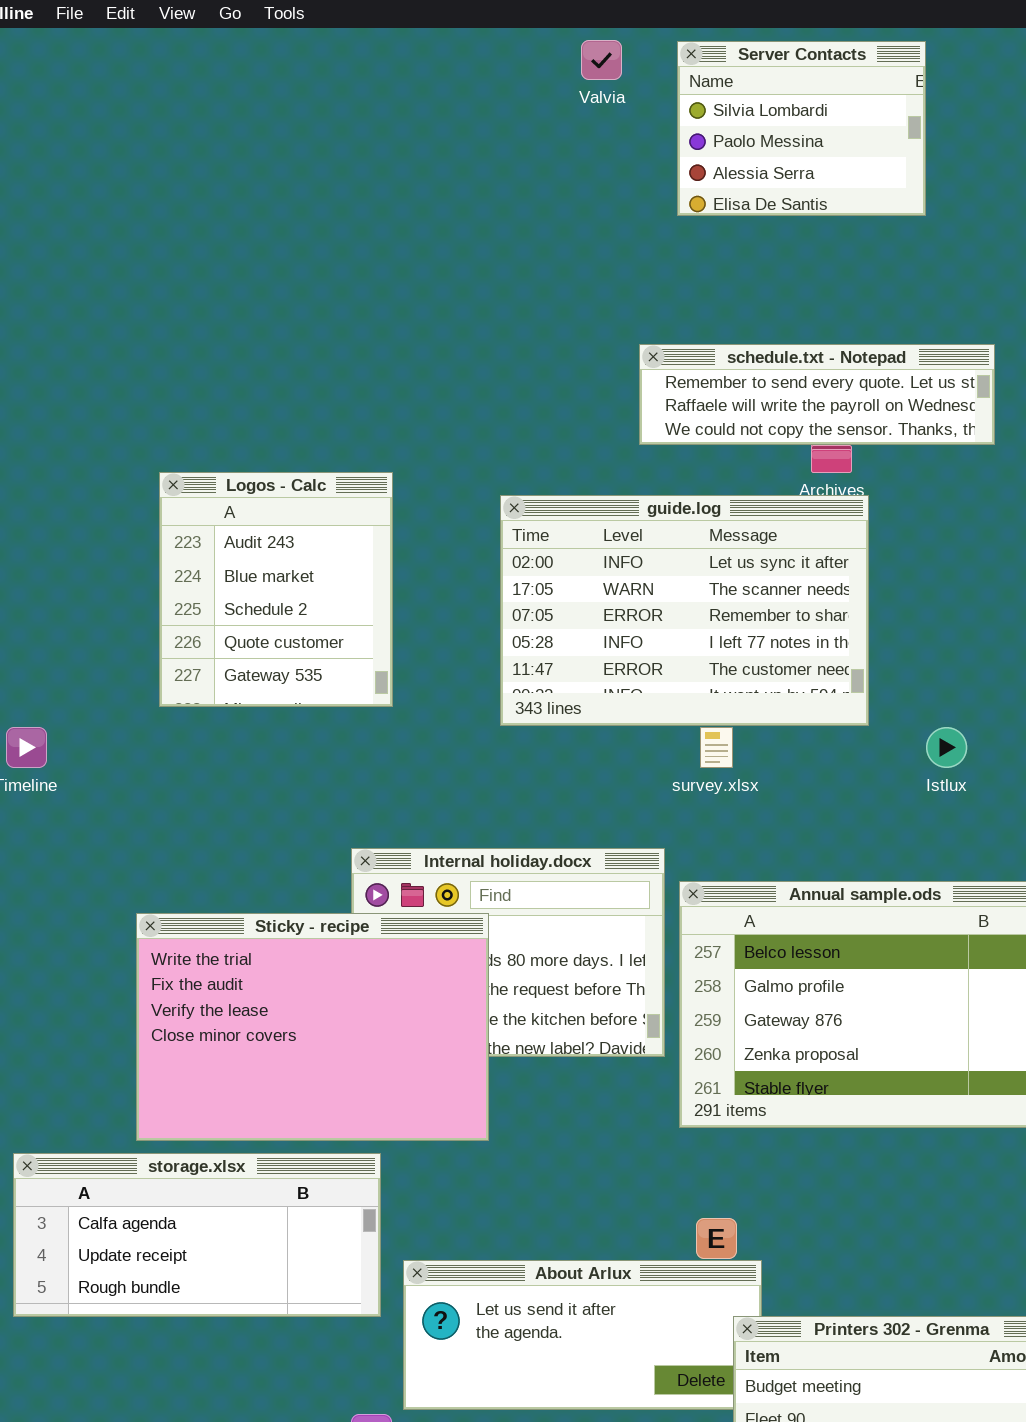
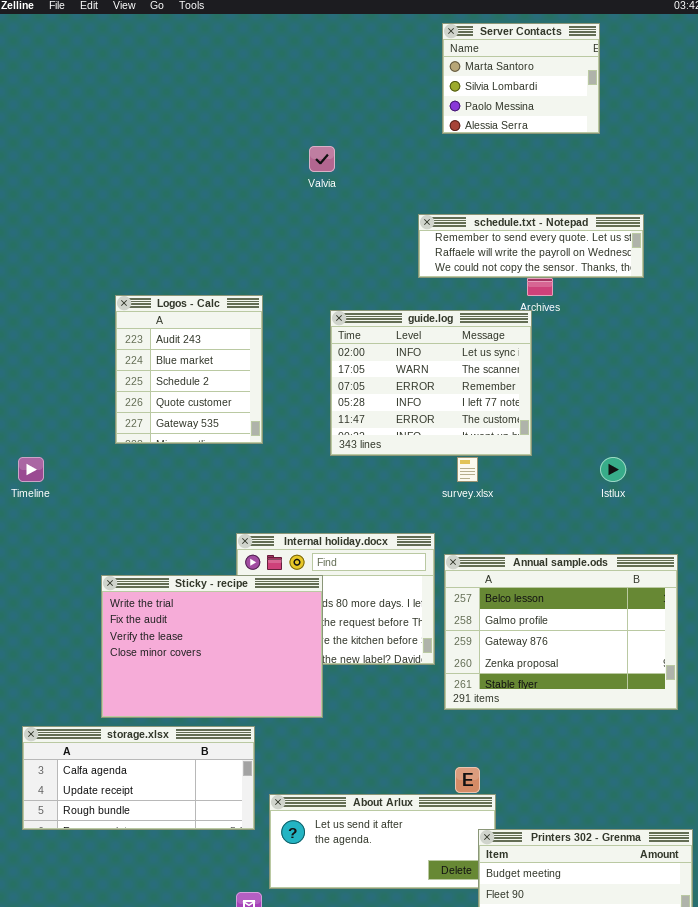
Valvia: [581,40,622,80] -> [309,146,335,172], moved
Server Contacts: [677,41,926,216] -> [442,23,600,134], scrolled up 1 row
guide.log: [500,495,869,726] -> [330,310,532,456], resized

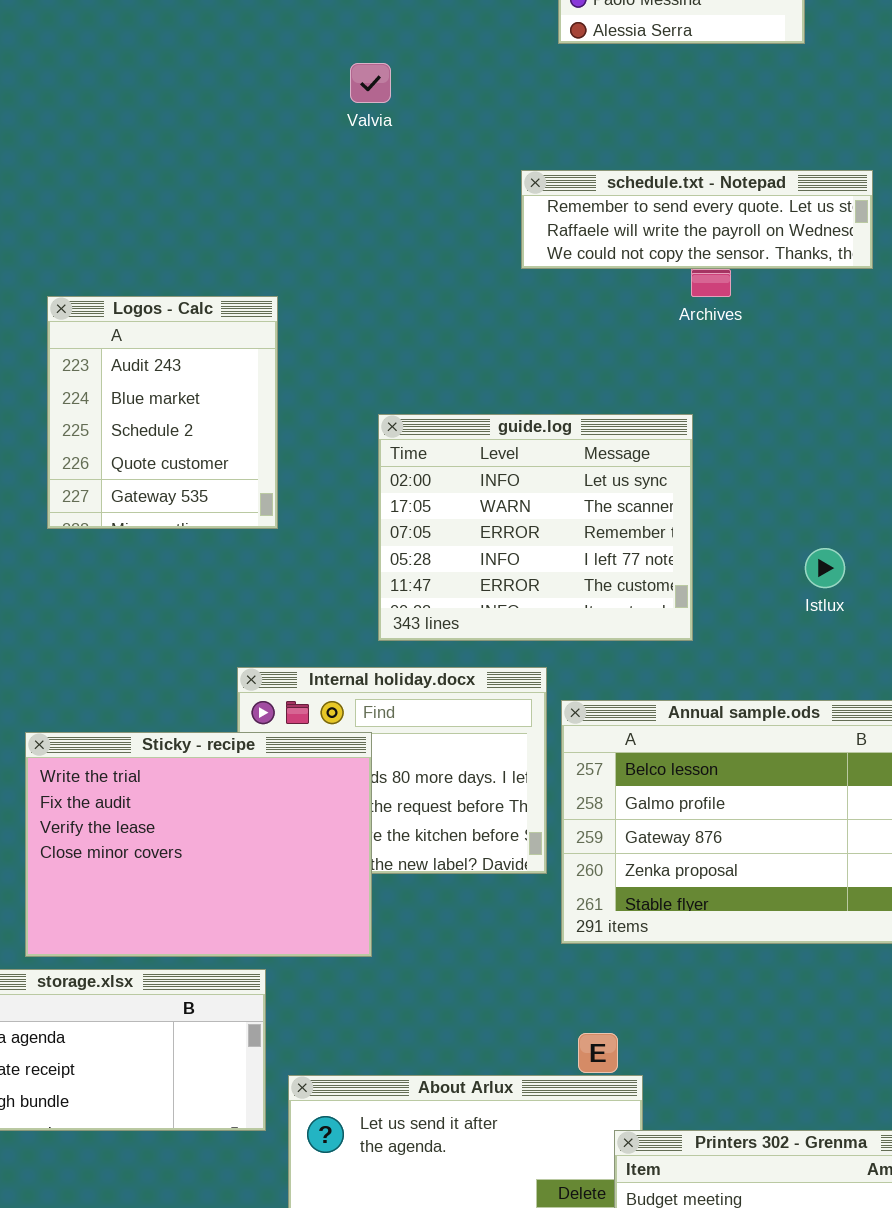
guide.log: [330,310,532,456] -> [378,414,693,641], moved

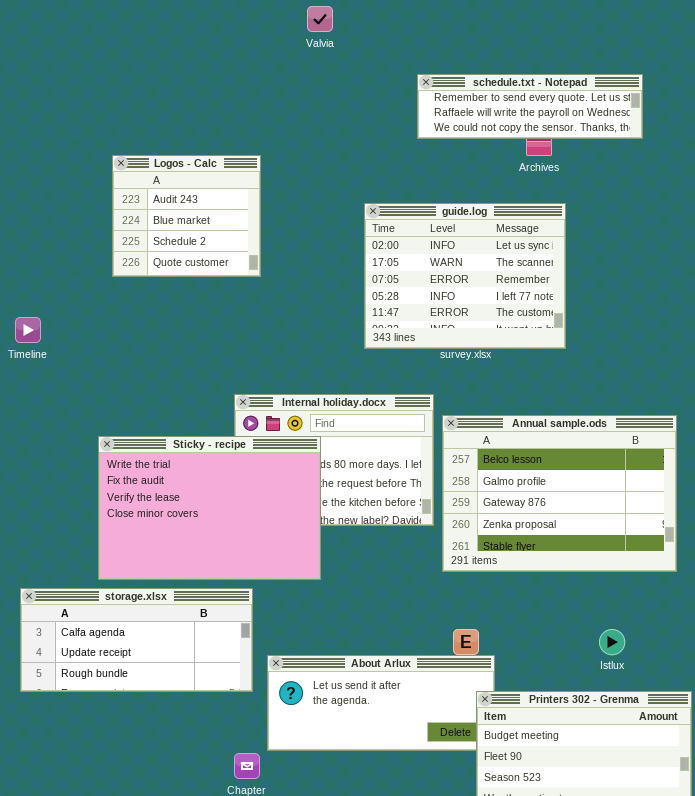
Logos - Calc: [47,296,278,529] -> [112,155,261,277], resized
guide.log: [378,414,693,641] -> [364,203,566,349], moved
Istlux: [805,548,845,588] -> [599,629,625,655], moved

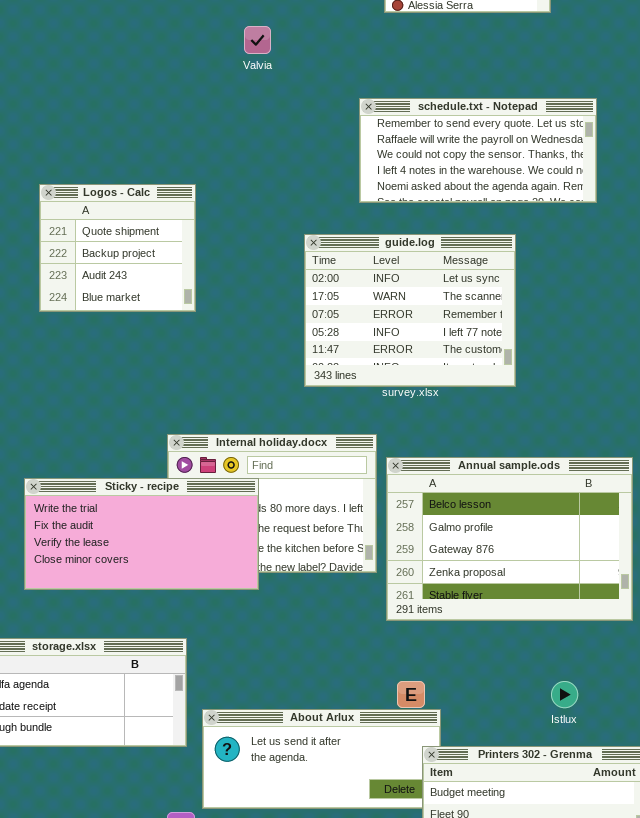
schedule.txt - Notepad: [417,74,643,139] -> [359,98,597,203], resized
Logos - Calc: [112,155,261,277] -> [39,184,196,312], scrolled up 2 rows
Sticky - recipe: [98,436,321,580] -> [24,478,259,590], resized

